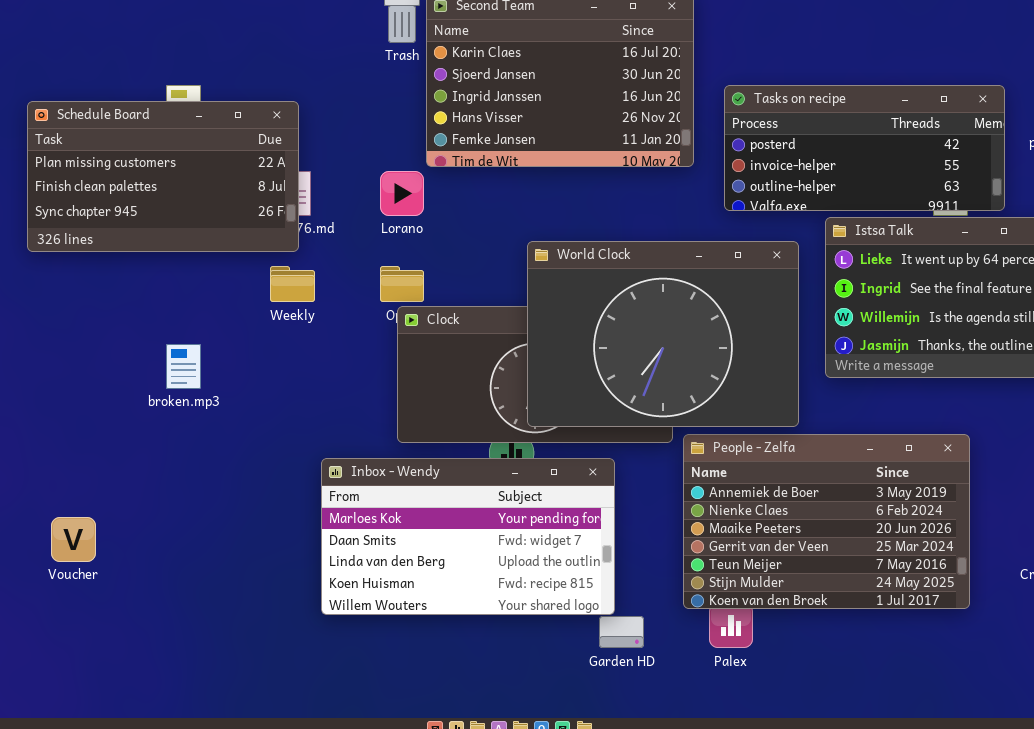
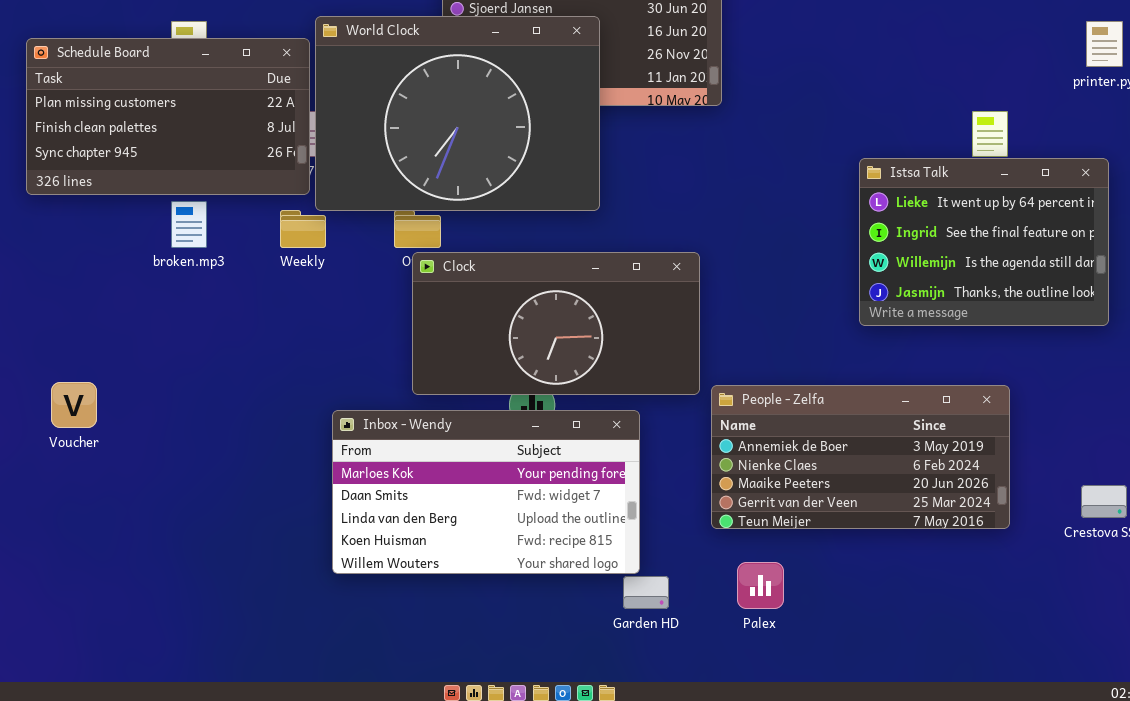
Tasks on recipe: [724,85,1005,211] -> none, closed
World Clock: [527,241,799,427] -> [315,16,600,211], moved
broken.mp3: [166,344,201,389] -> [171,201,207,248], moved
People - Zelfa: [683,434,970,609] -> [711,385,1010,529], resized
Voucher: [51,517,96,562] -> [51,382,97,428], moved

